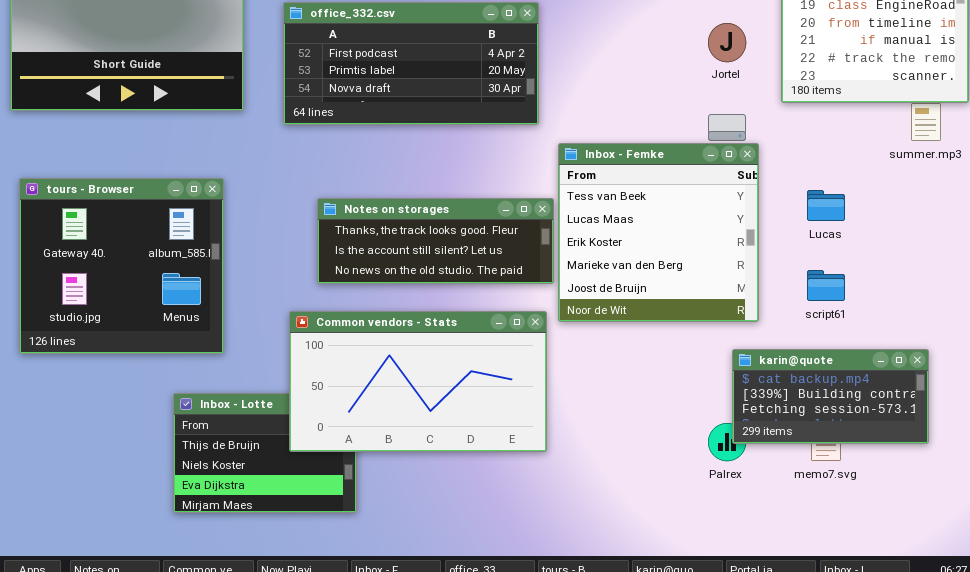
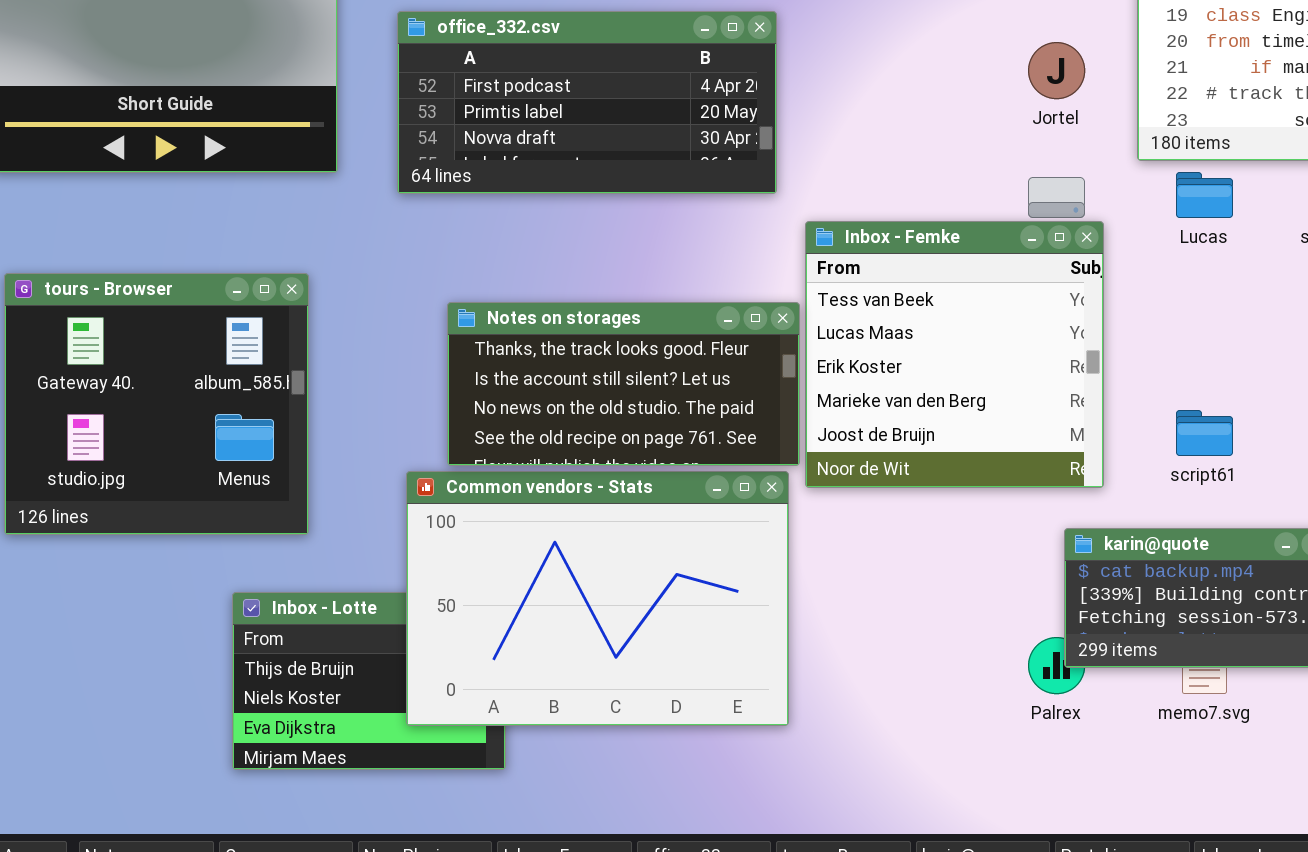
Lucas: [807,190,845,221] -> [1176,172,1233,218], moved
Notes on storages: [317,198,554,284] -> [447,302,800,466], resized
Common vendors - Stats: [289,311,547,452] -> [406,471,789,726], resized

